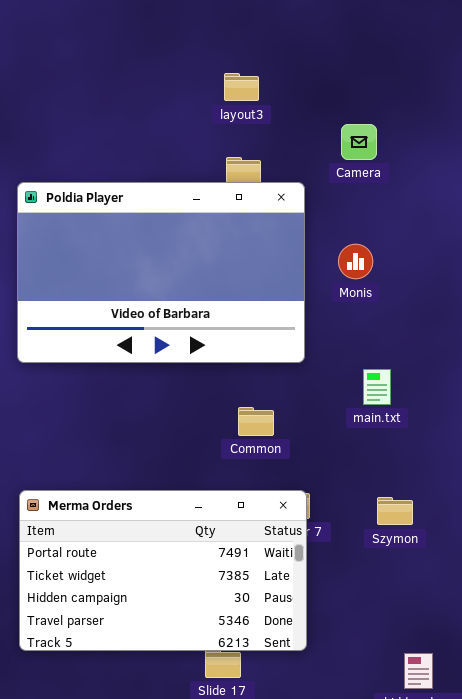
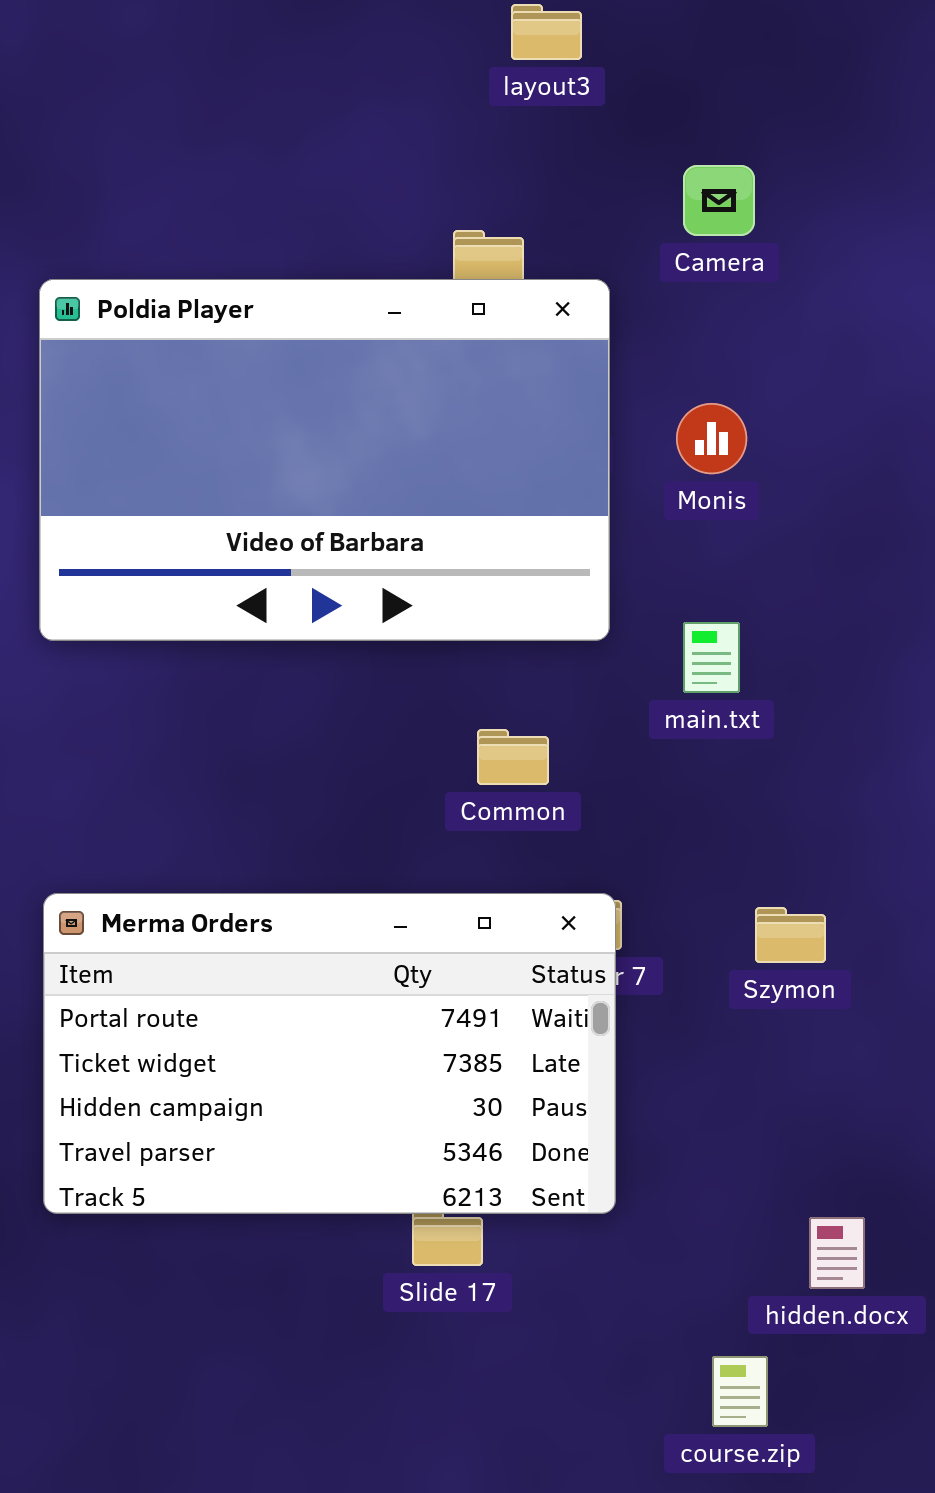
layout3: [224,73,259,101] -> [511,4,582,60], moved
main.txt: [363,369,391,405] -> [683,622,740,693], moved

